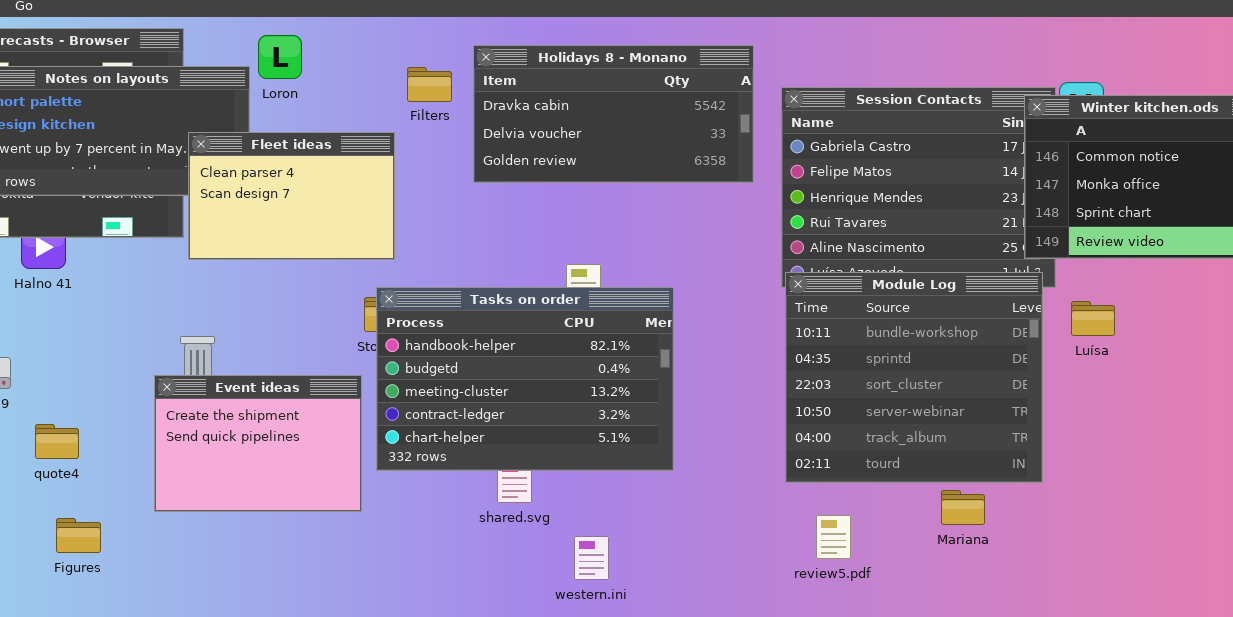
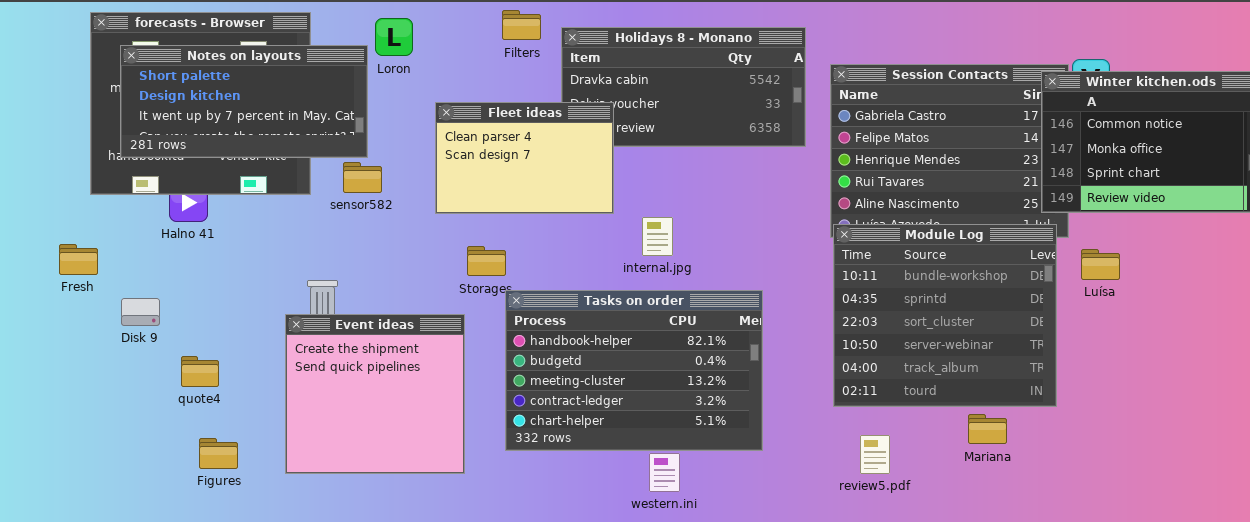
Filters: [407,67,452,102] -> [502,10,541,40], moved
Fleet ideas: [188,132,395,260] -> [435,102,614,214], moved
Tasks on order: [376,287,674,471] -> [505,290,763,451], moved
Event ideas: [154,375,362,512] -> [285,314,465,474], resized

